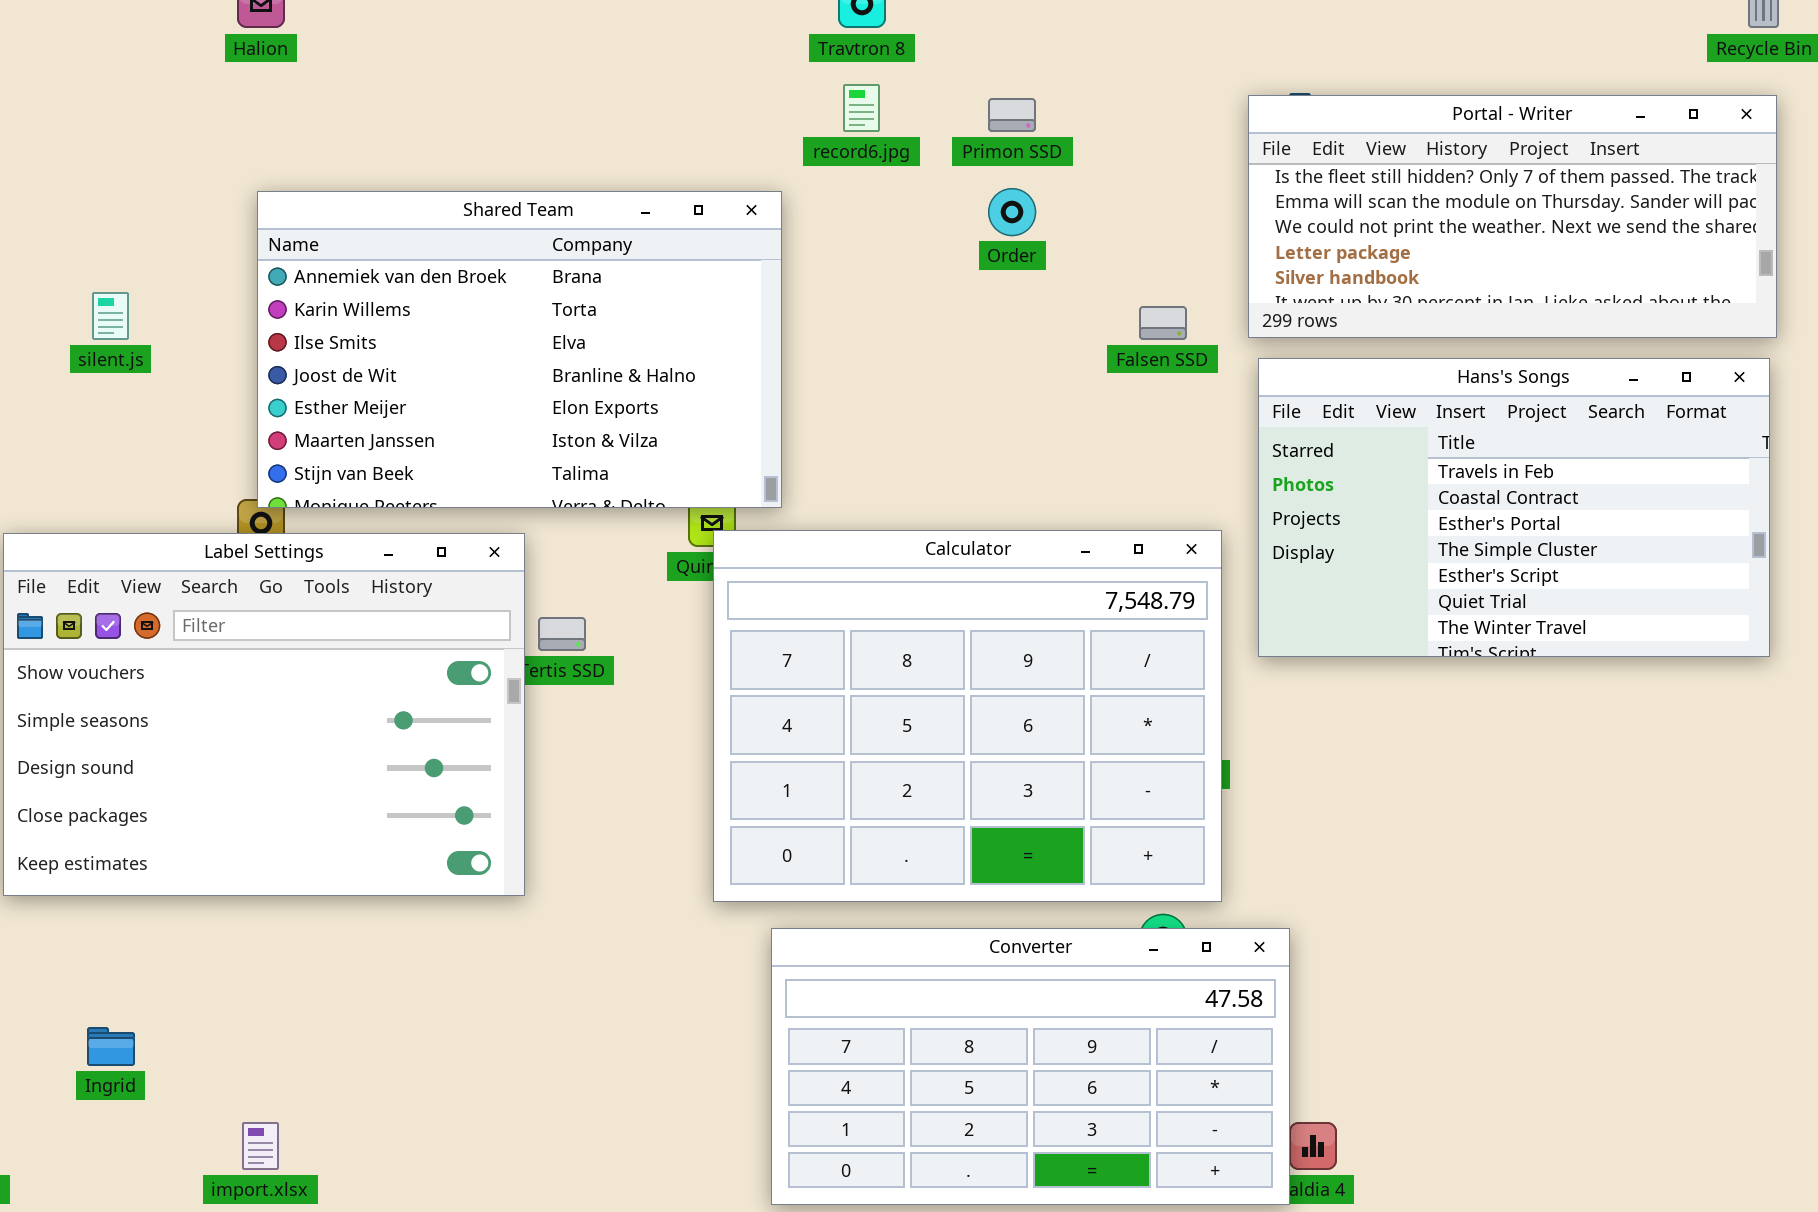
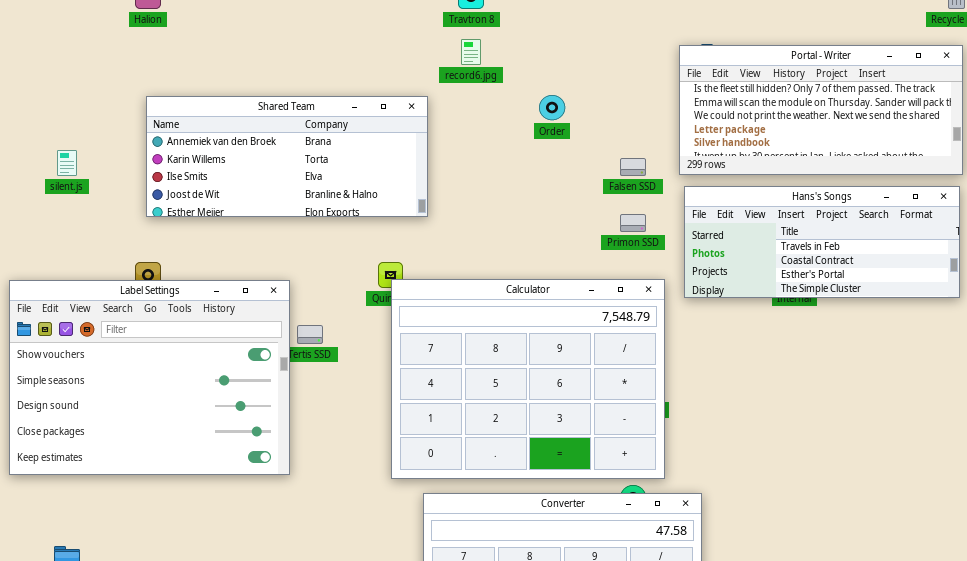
Primon SSD: [988,98,1036,132] -> [620,214,646,232], moved
Shared Team: [257,191,782,508] -> [146,96,428,217], resized
Hans's Songs: [1258,358,1770,657] -> [684,186,960,298], resized

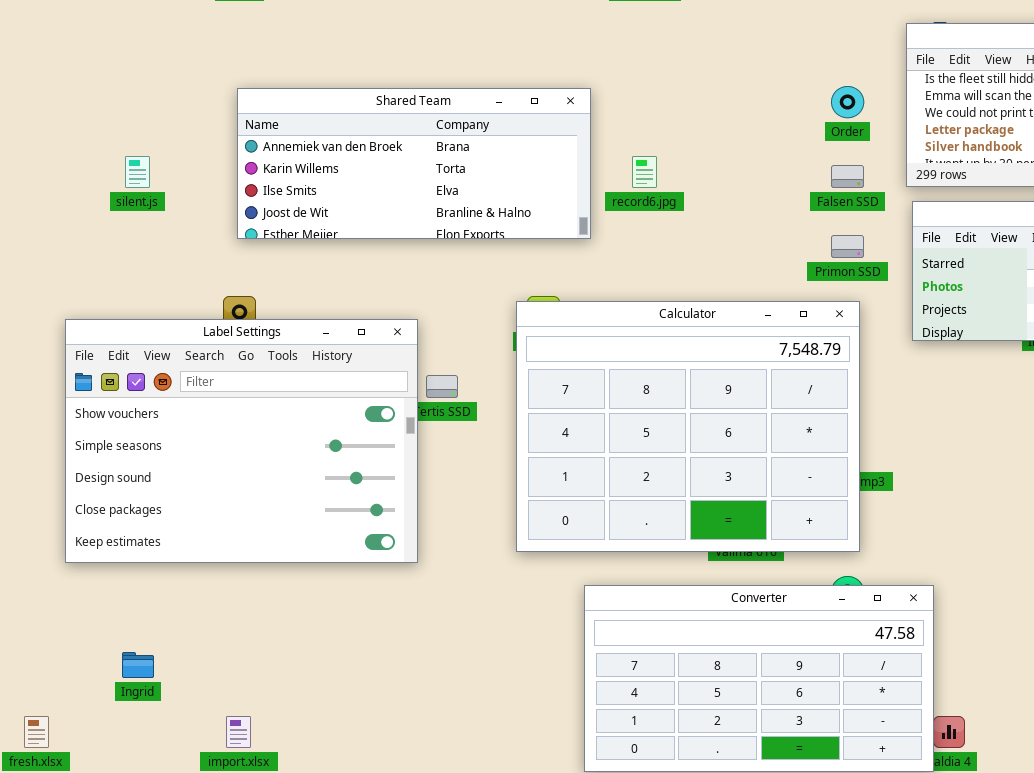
record6.jpg: [461,39,481,65] -> [632,156,657,188], moved
Order: [539,95,565,120] -> [831,86,864,118], moved
Calculator: [391,279,665,479] -> [516,301,860,552], moved

